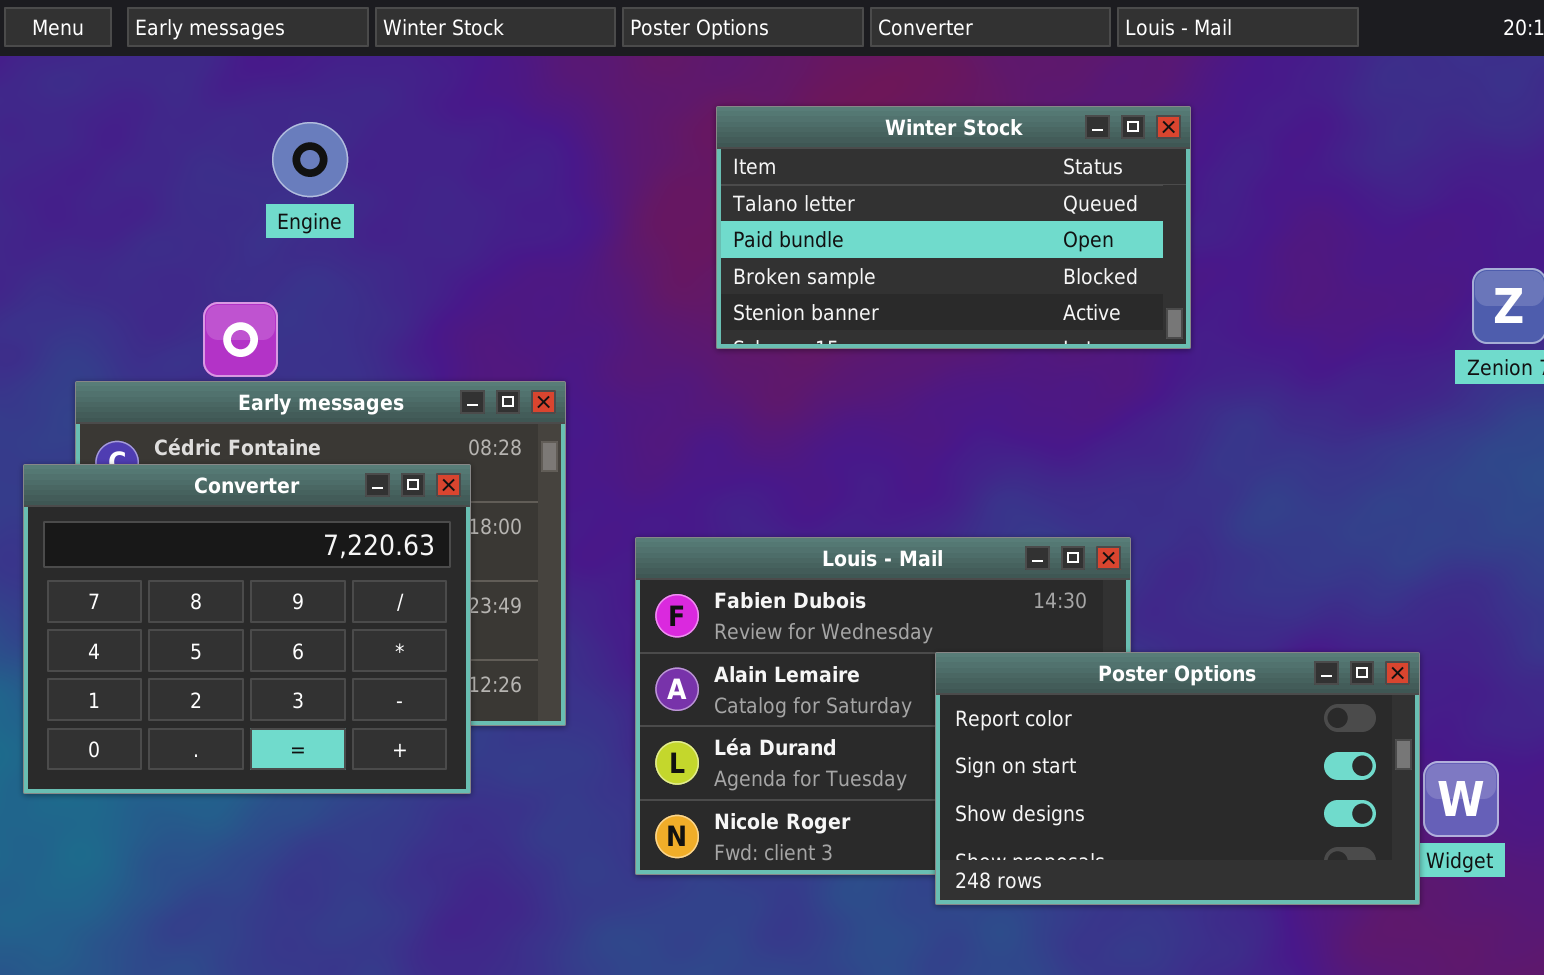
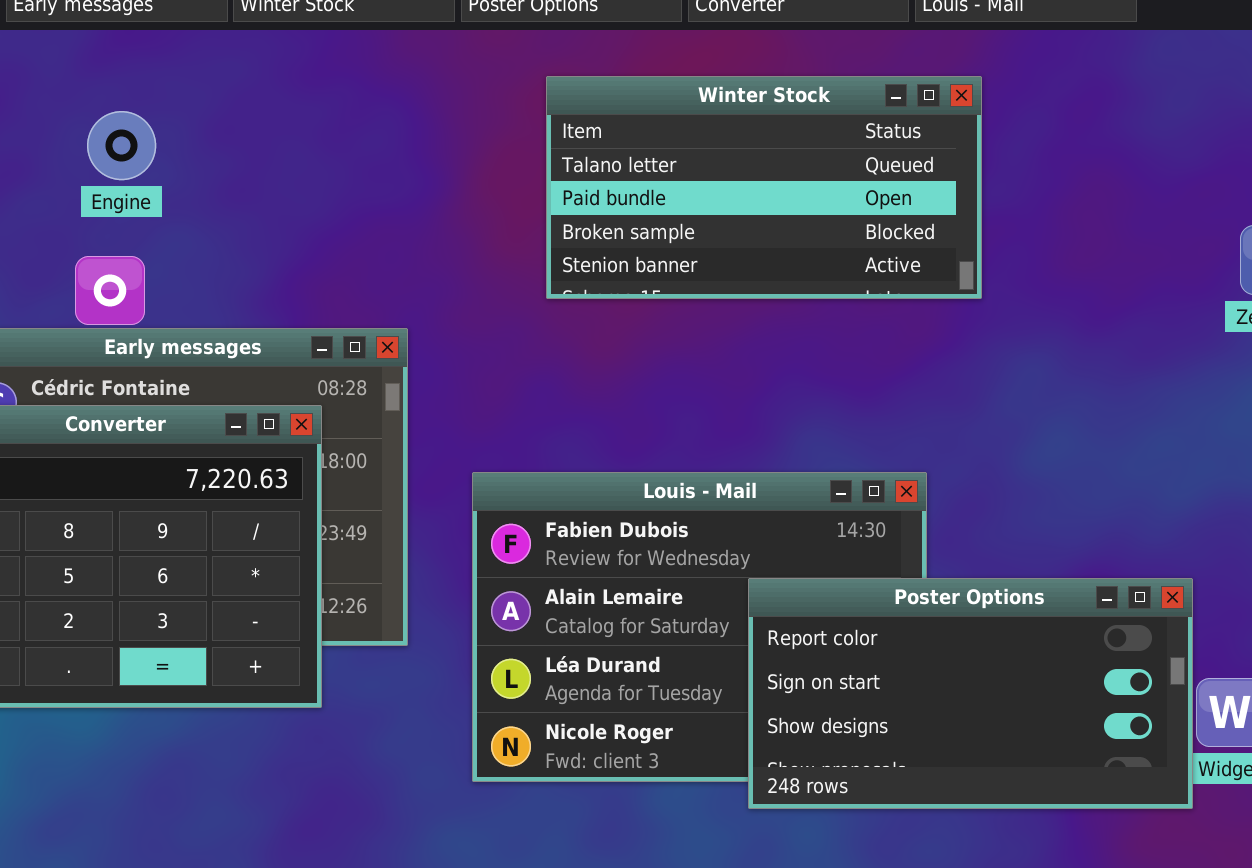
Engine: [272,122,348,197] -> [87,111,156,180], moved

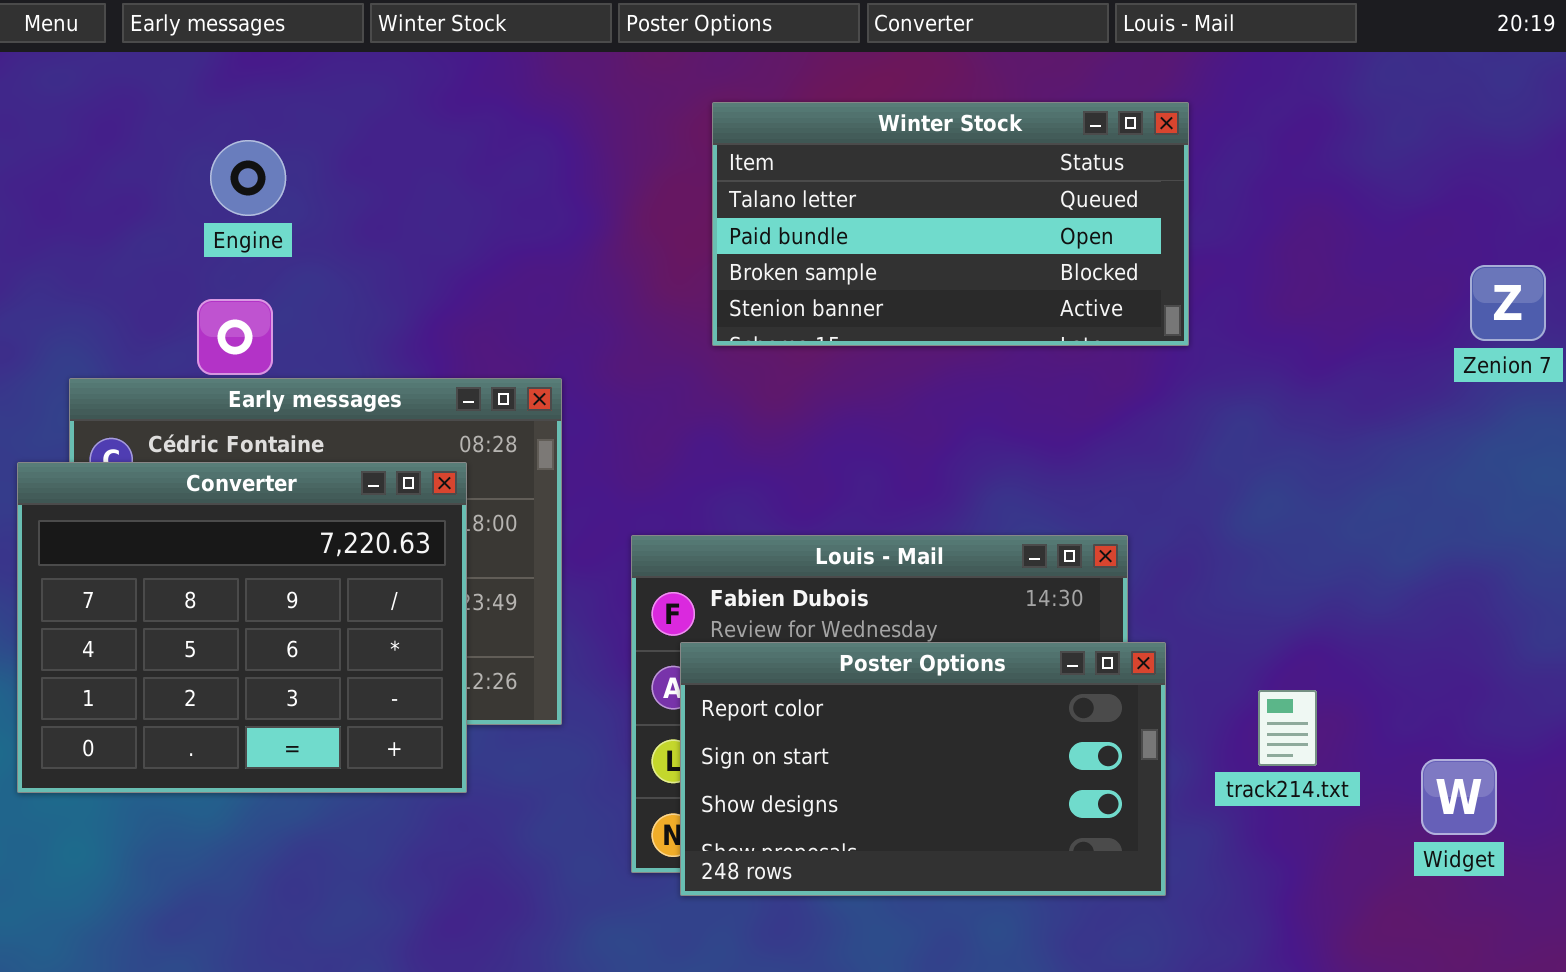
Poster Options: [748,578,1193,809] -> [680,642,1166,896], moved

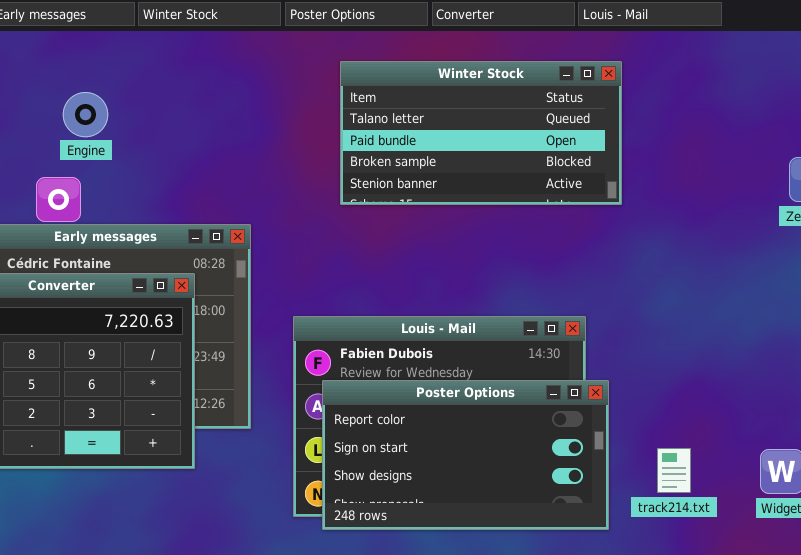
Engine: [210,140,286,216] -> [63,92,108,137], moved
track214.txt: [1258,690,1317,766] -> [657,448,691,493], moved

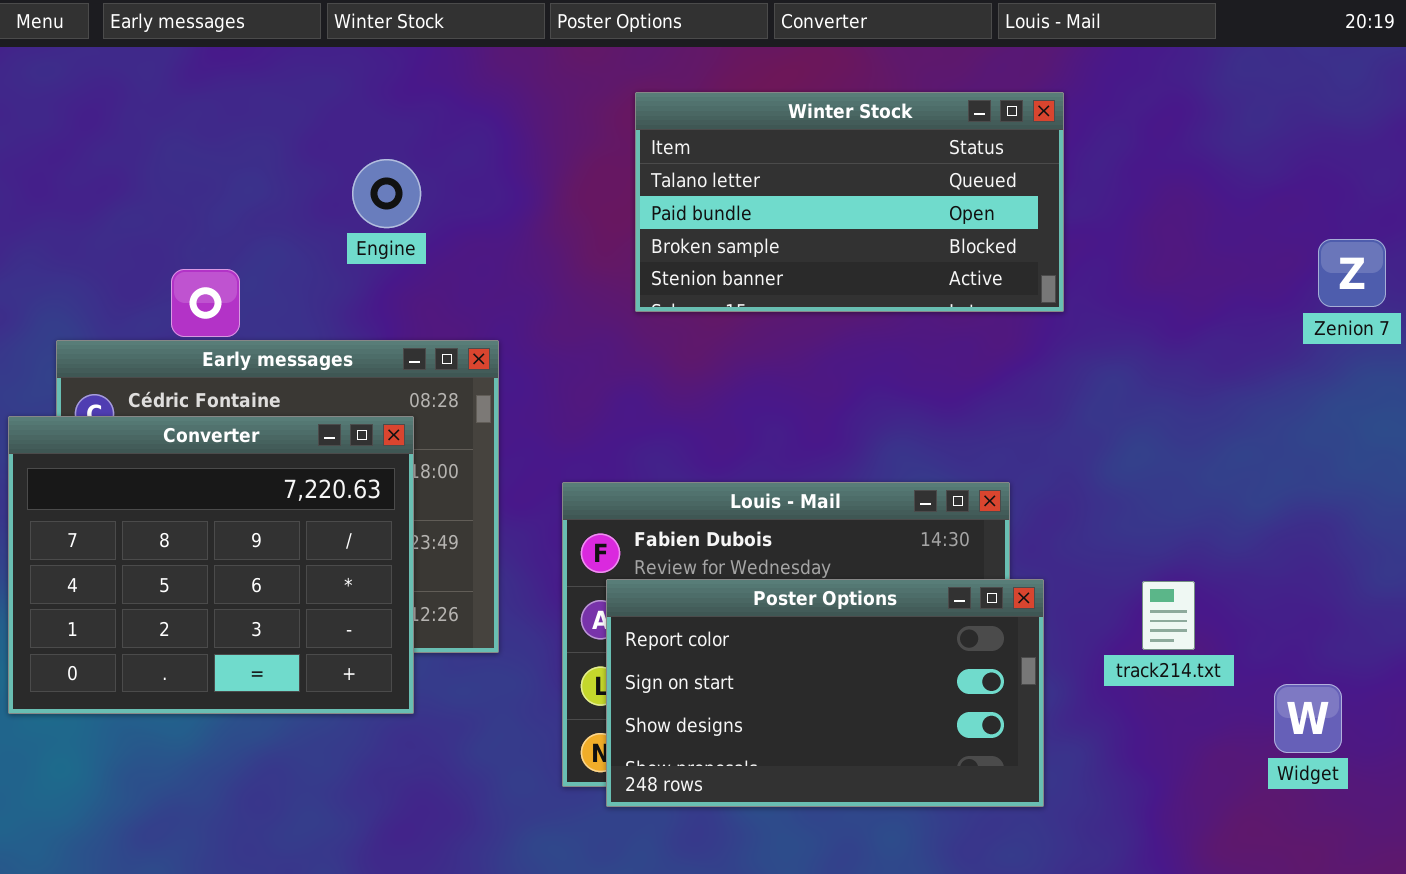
Engine: [63,92,108,137] -> [352,159,421,228], moved
track214.txt: [657,448,691,493] -> [1142,581,1195,650], moved

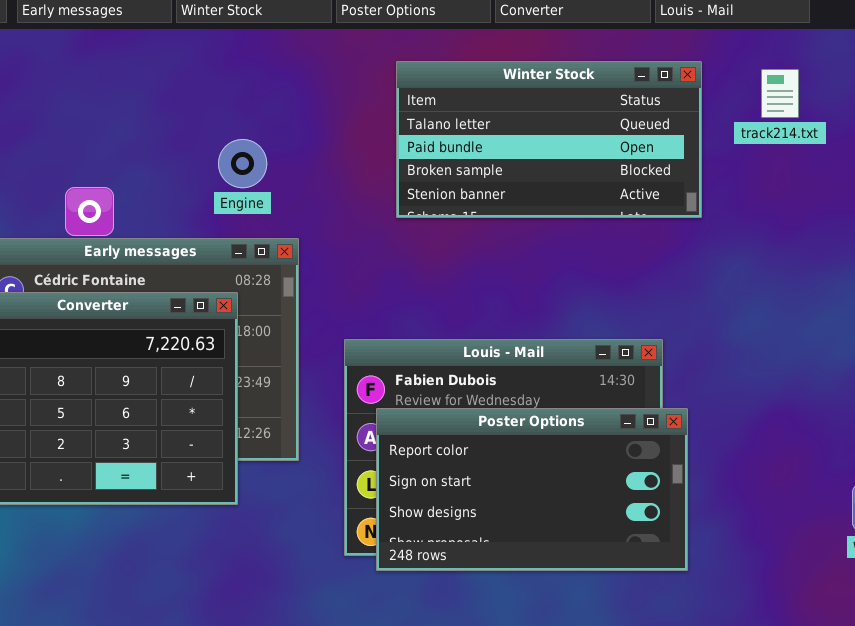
Engine: [352,159,421,228] -> [218,139,267,188], moved
track214.txt: [1142,581,1195,650] -> [761,69,799,118], moved

